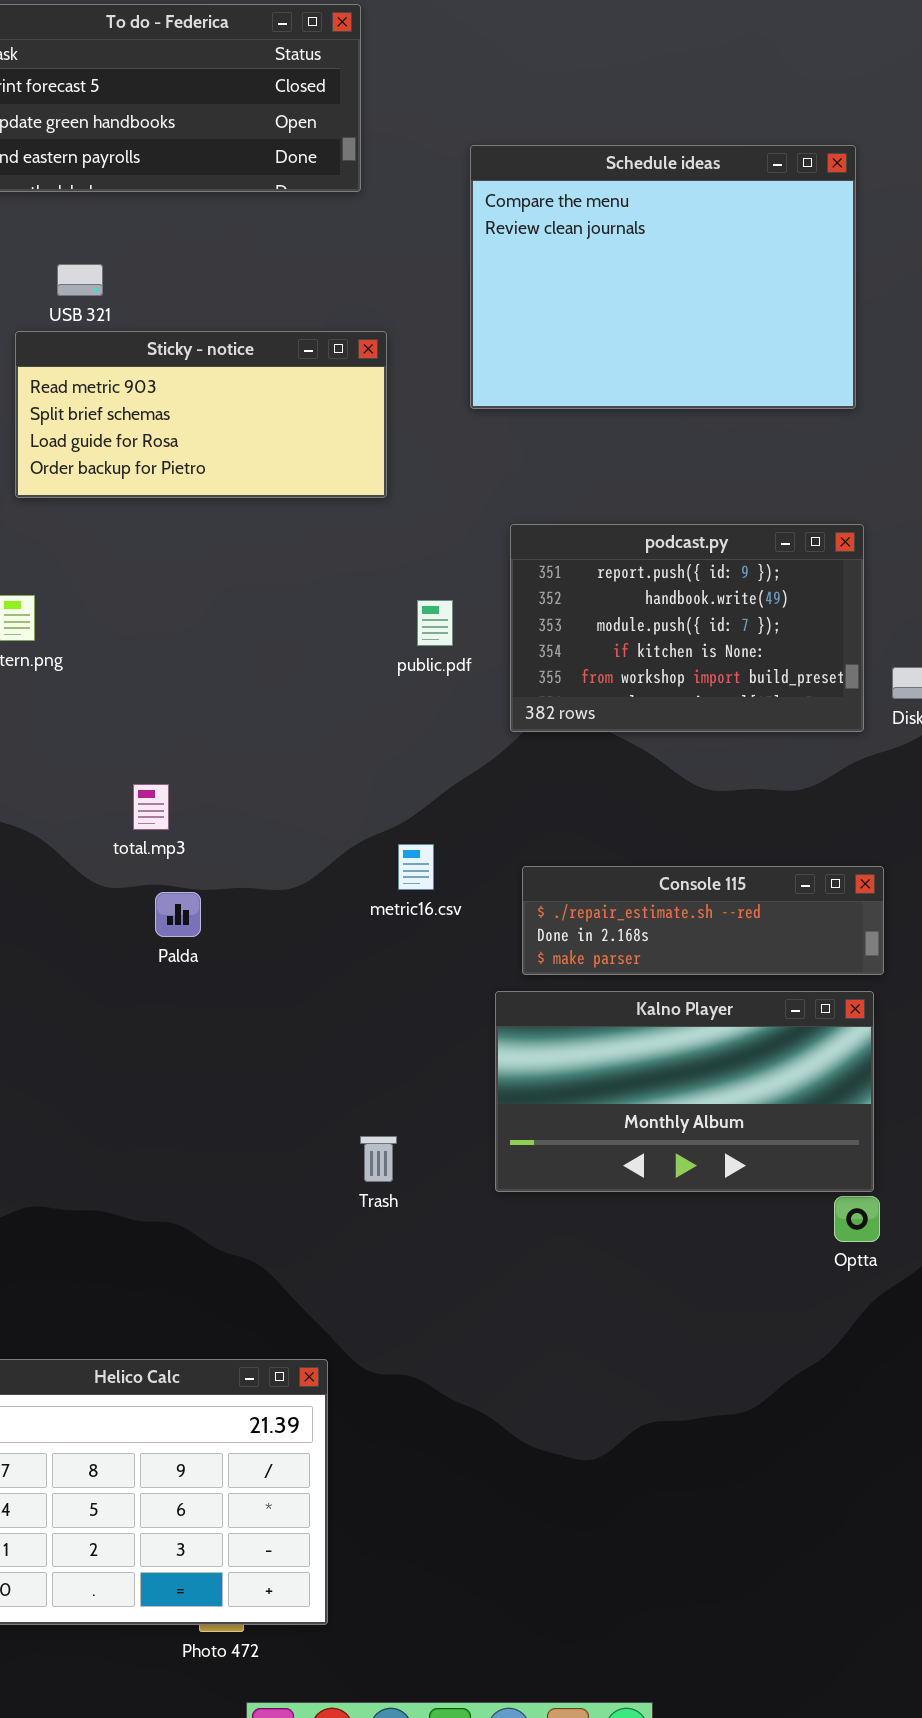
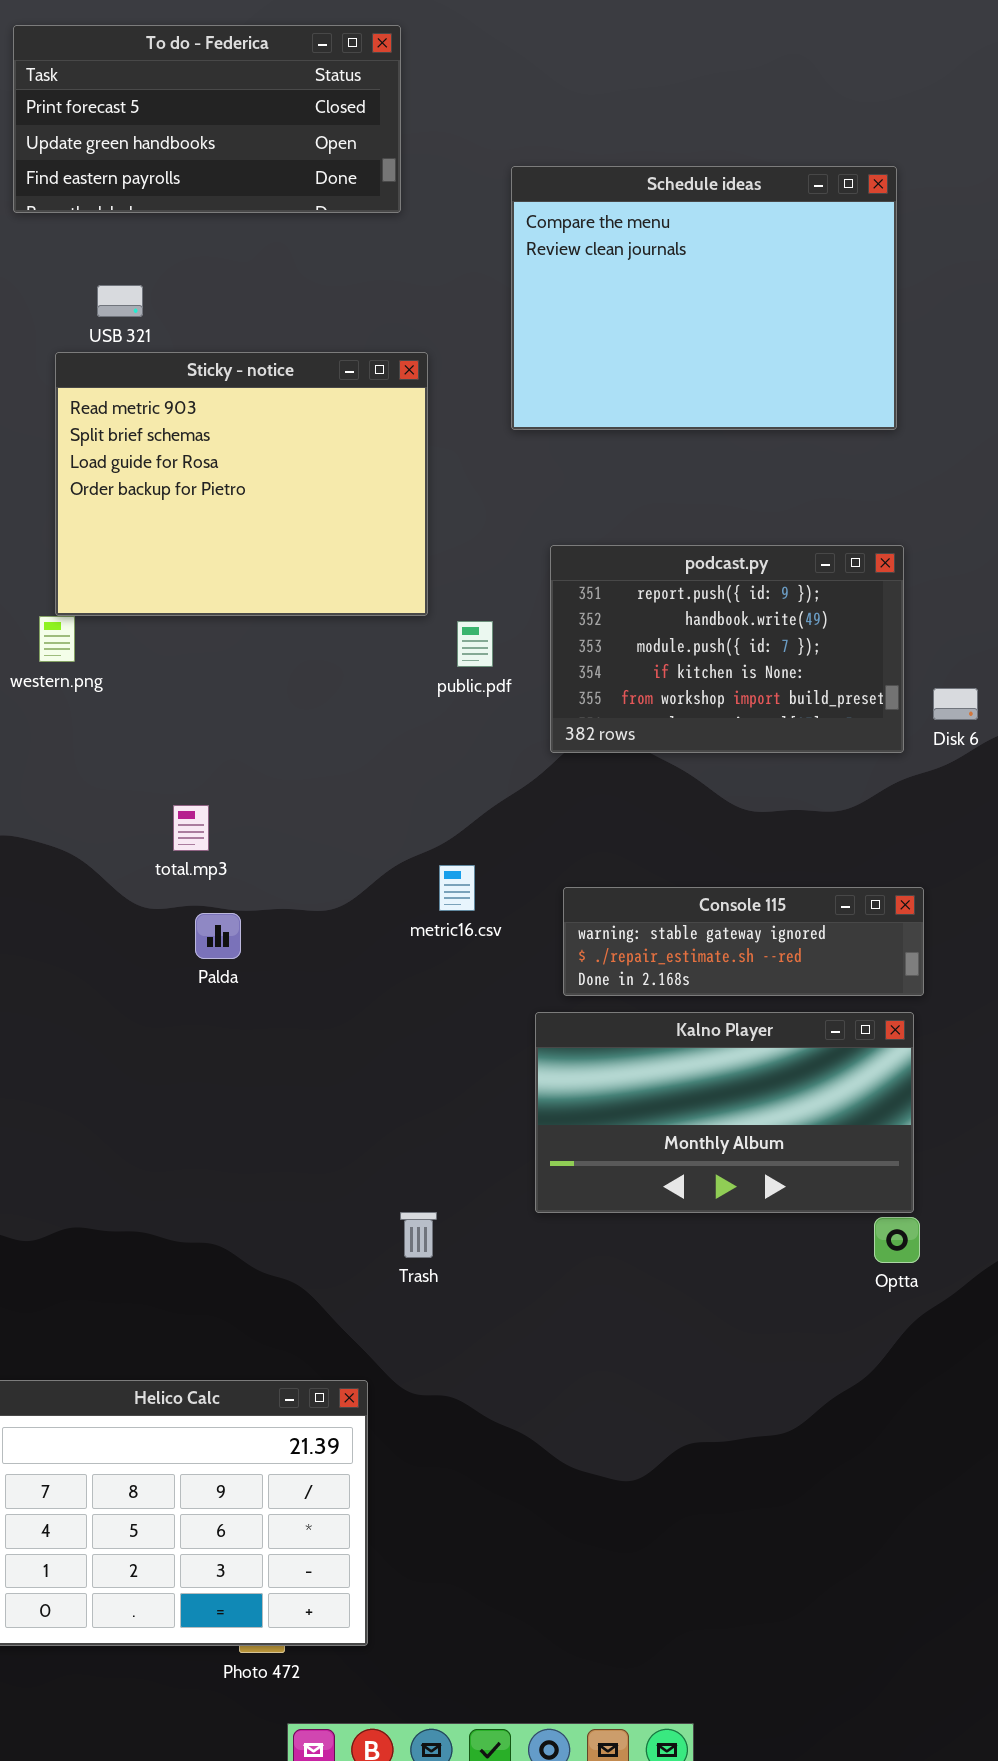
Sticky - notice: [15,331,387,498] -> [55,352,428,616], resized
Console 115: [522,866,884,975] -> [563,887,924,996], scrolled up 1 row
Trash: [360,1136,397,1182] -> [400,1212,437,1258], moved

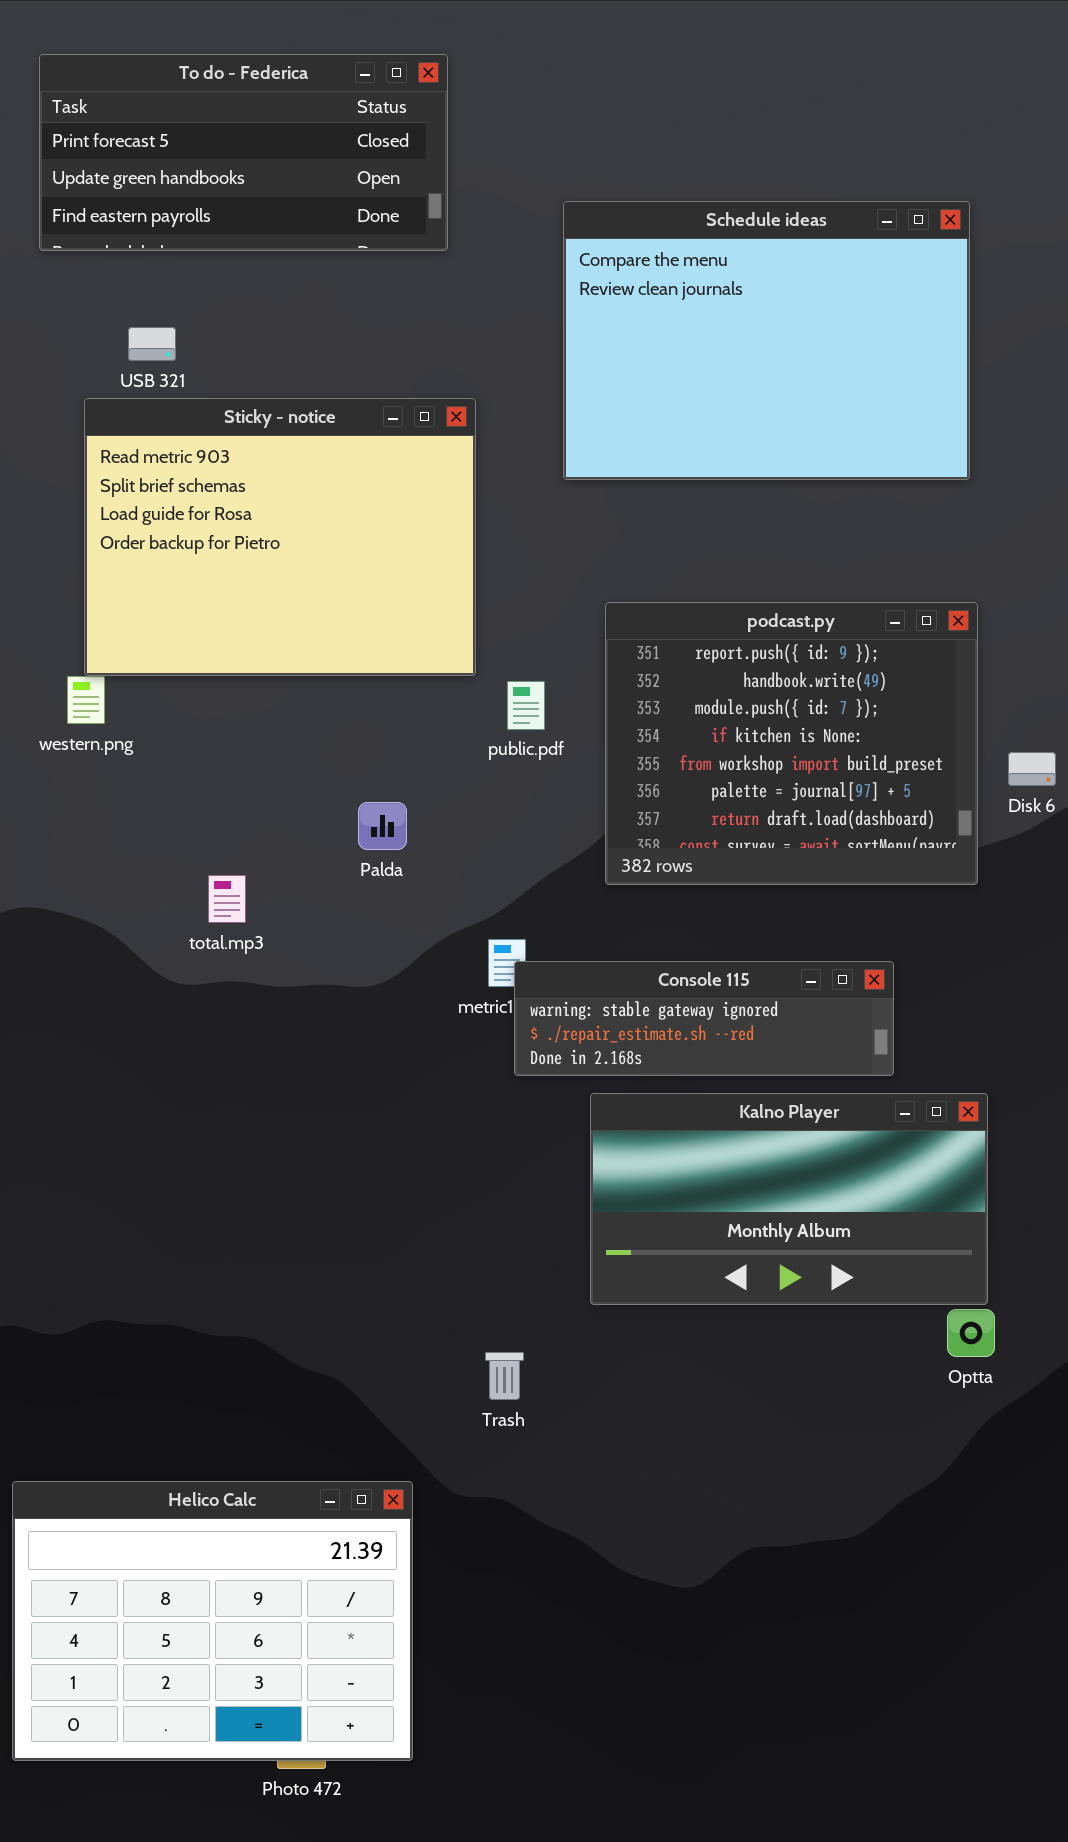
podcast.py: [550,545,904,753] -> [605,602,978,885], resized
Console 115: [563,887,924,996] -> [514,961,894,1076], moved
Palda: [195,913,241,959] -> [358,802,407,850], moved
Trash: [400,1212,437,1258] -> [485,1352,524,1400], moved

